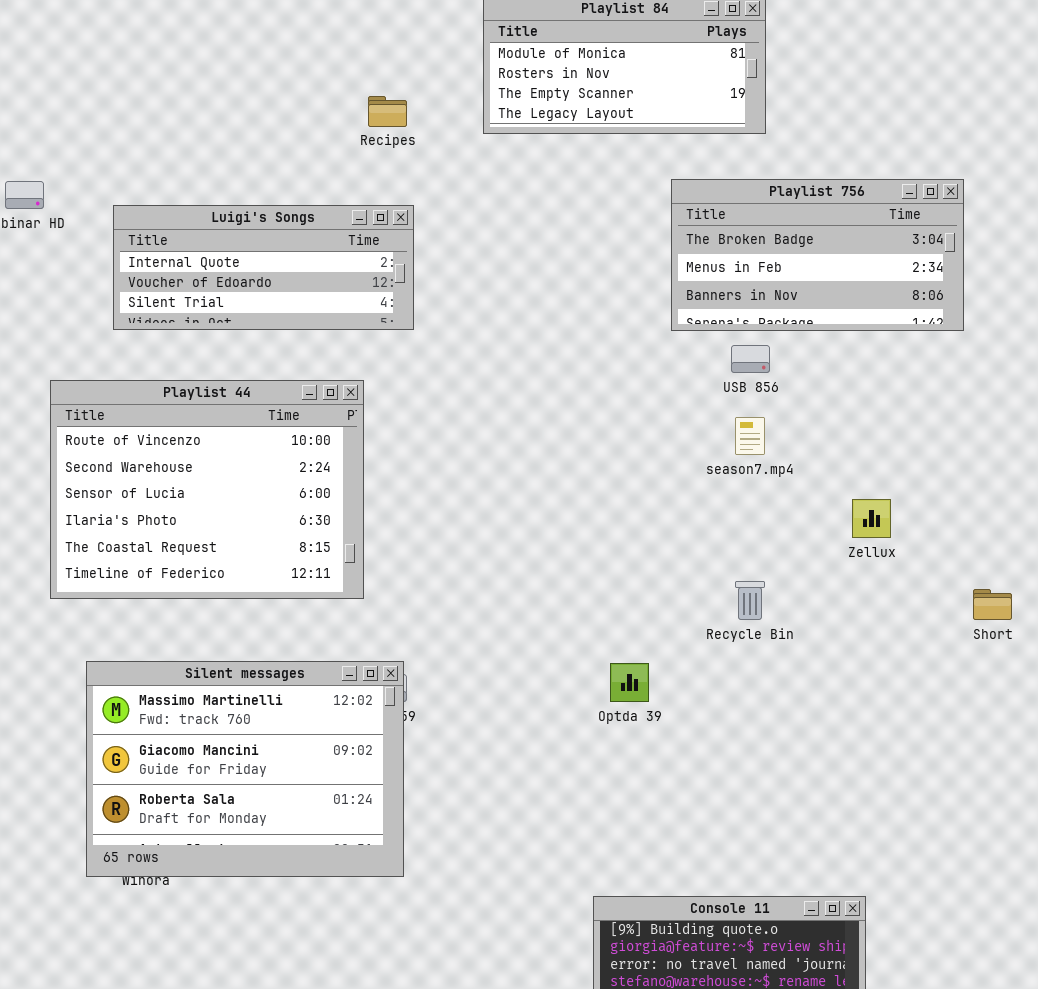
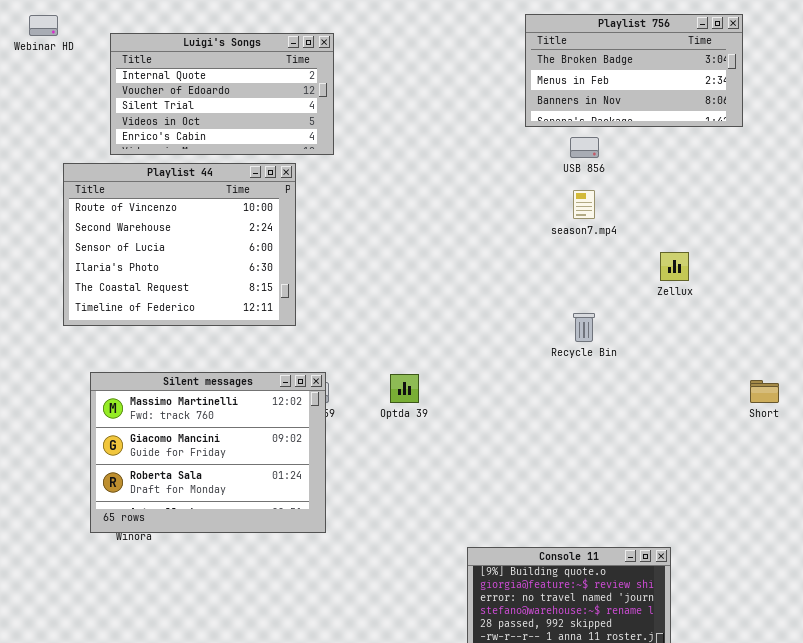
Luigi's Songs: [113,205,414,330] -> [110,33,334,155], resized
Short: [973,589,1012,620] -> [750,380,779,403], moved
Optda 39: [610,663,649,702] -> [390,374,419,403], moved

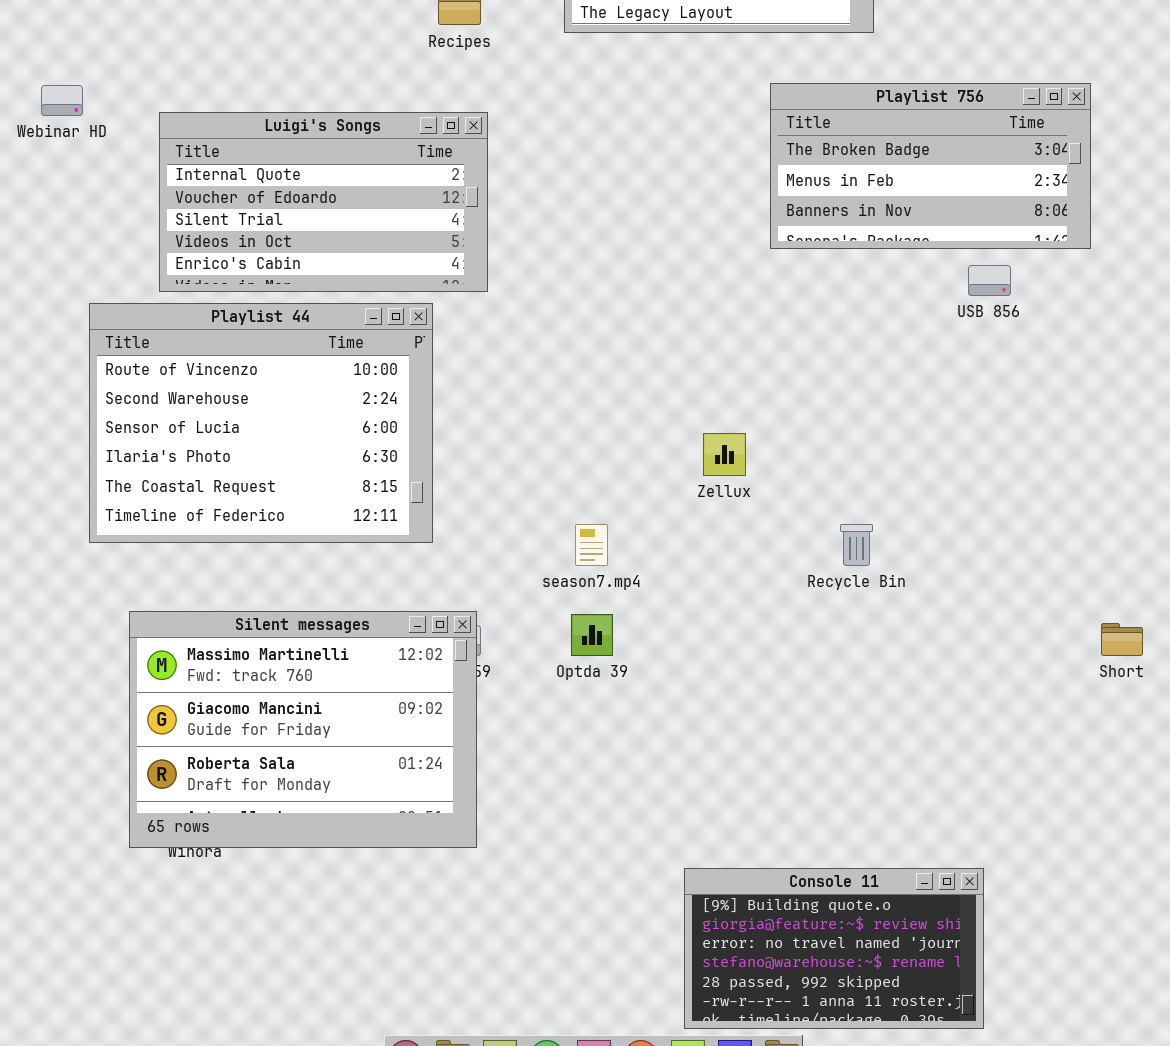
USB 856: [570,137,599,158] -> [968,265,1011,296], moved
season7.mp4: [573,190,595,219] -> [575,524,608,566], moved
Zellux: [660,252,689,281] -> [703,433,746,476], moved

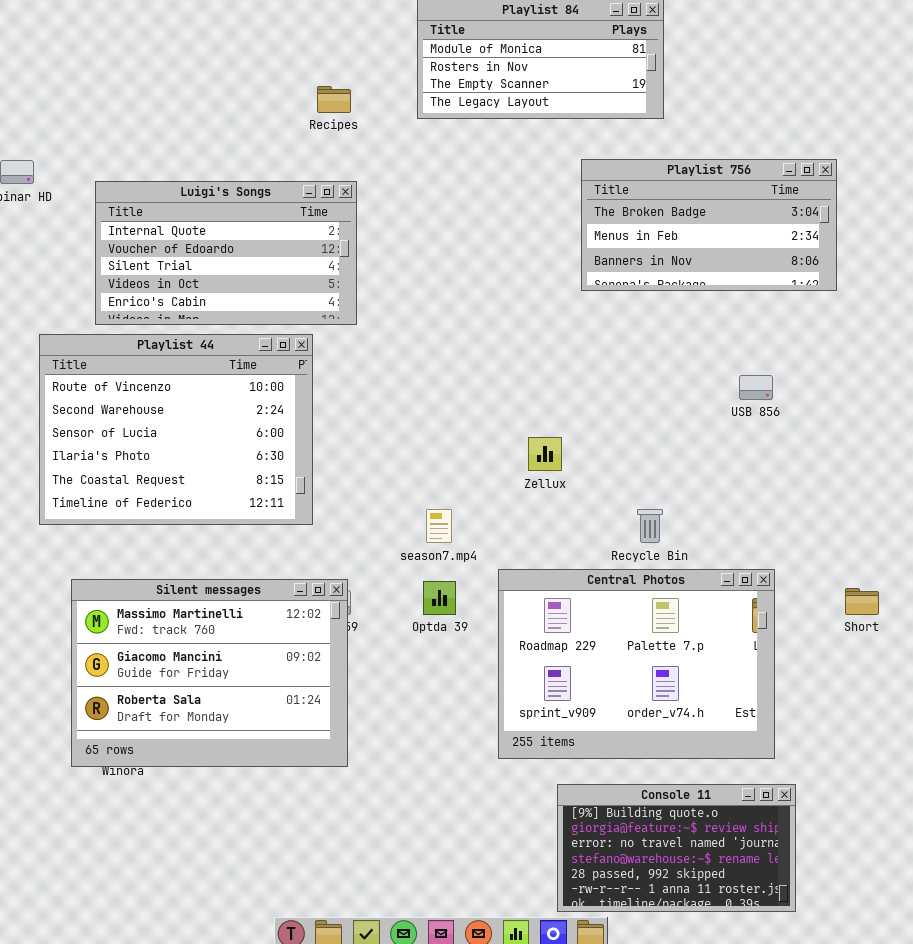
USB 856: [968,265,1011,296] -> [739,375,773,400], moved
Central Photos: none -> [498,569,775,759], opened
Console 11: [684,868,984,1029] -> [557,784,796,912], moved

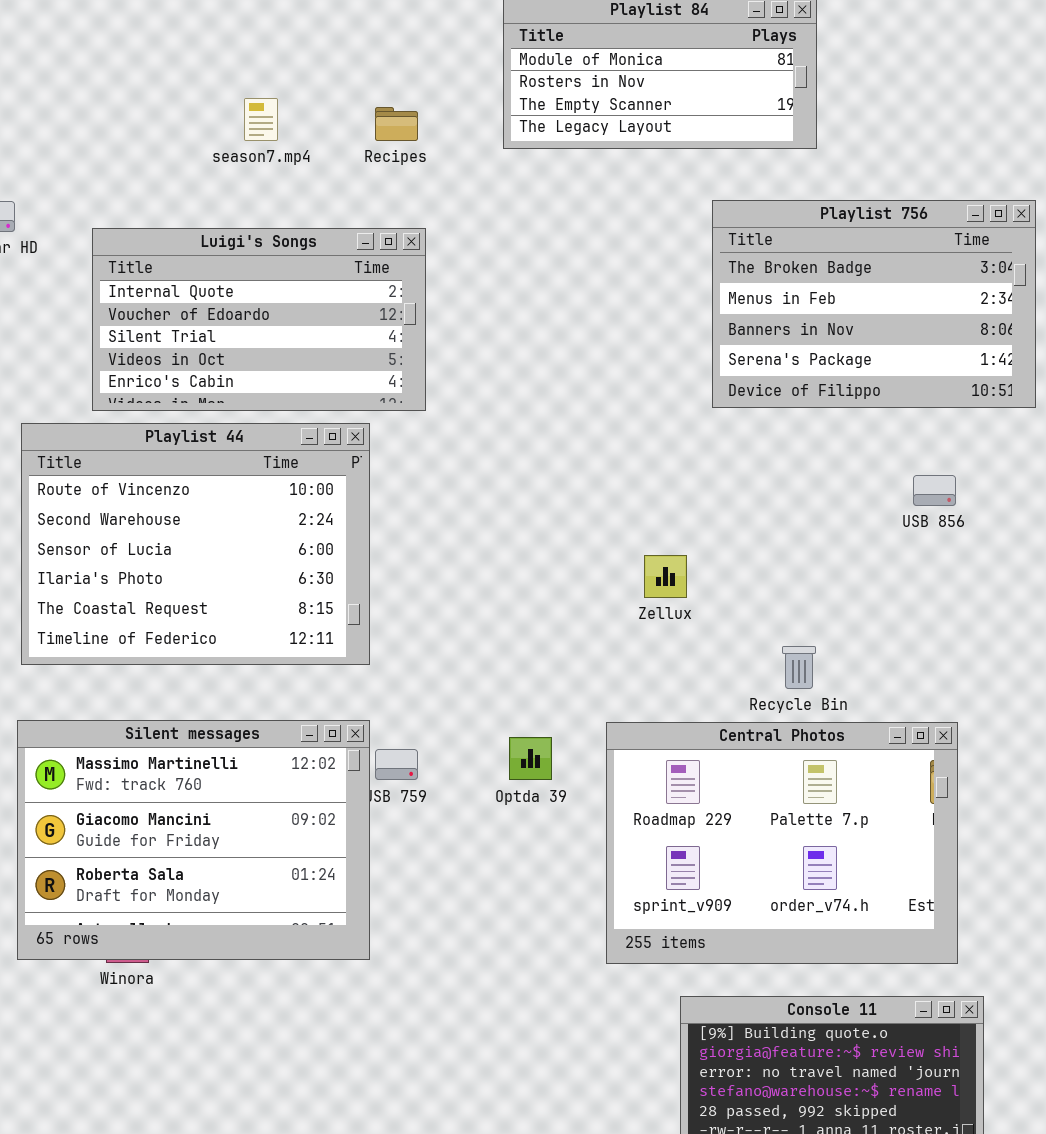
Playlist 756: [581,159,837,291] -> [712,200,1036,408], resized
season7.mp4: [426,509,452,543] -> [244,98,278,141], moved
Silent messages: [71,579,348,767] -> [17,720,370,960], moved

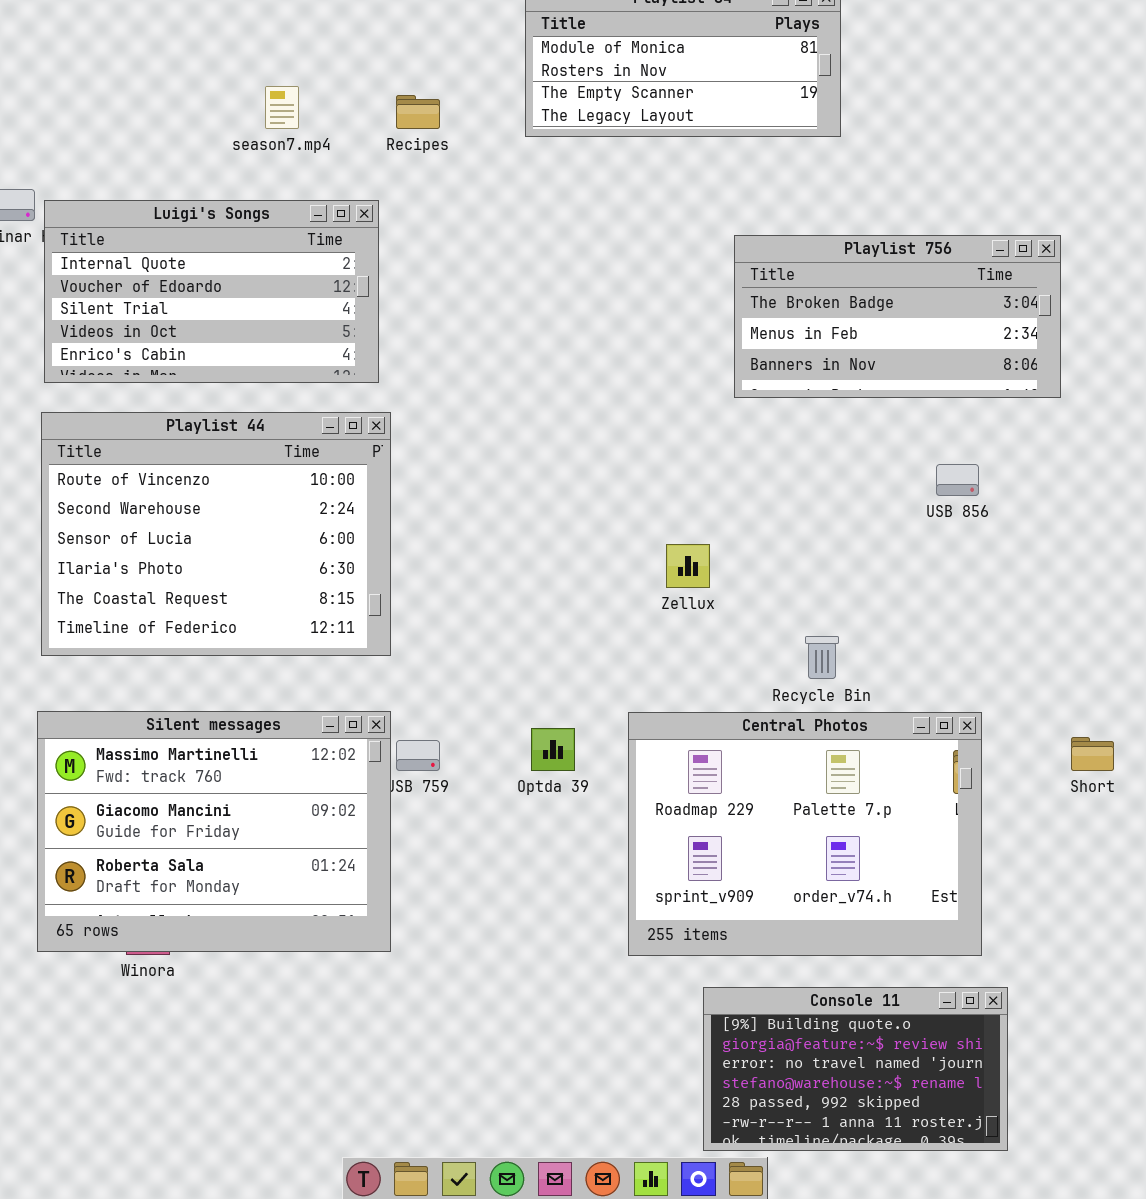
Playlist 756: [712,200,1036,408] -> [734,235,1061,398], resized
Luigi's Songs: [92,228,426,411] -> [44,200,379,383], moved

